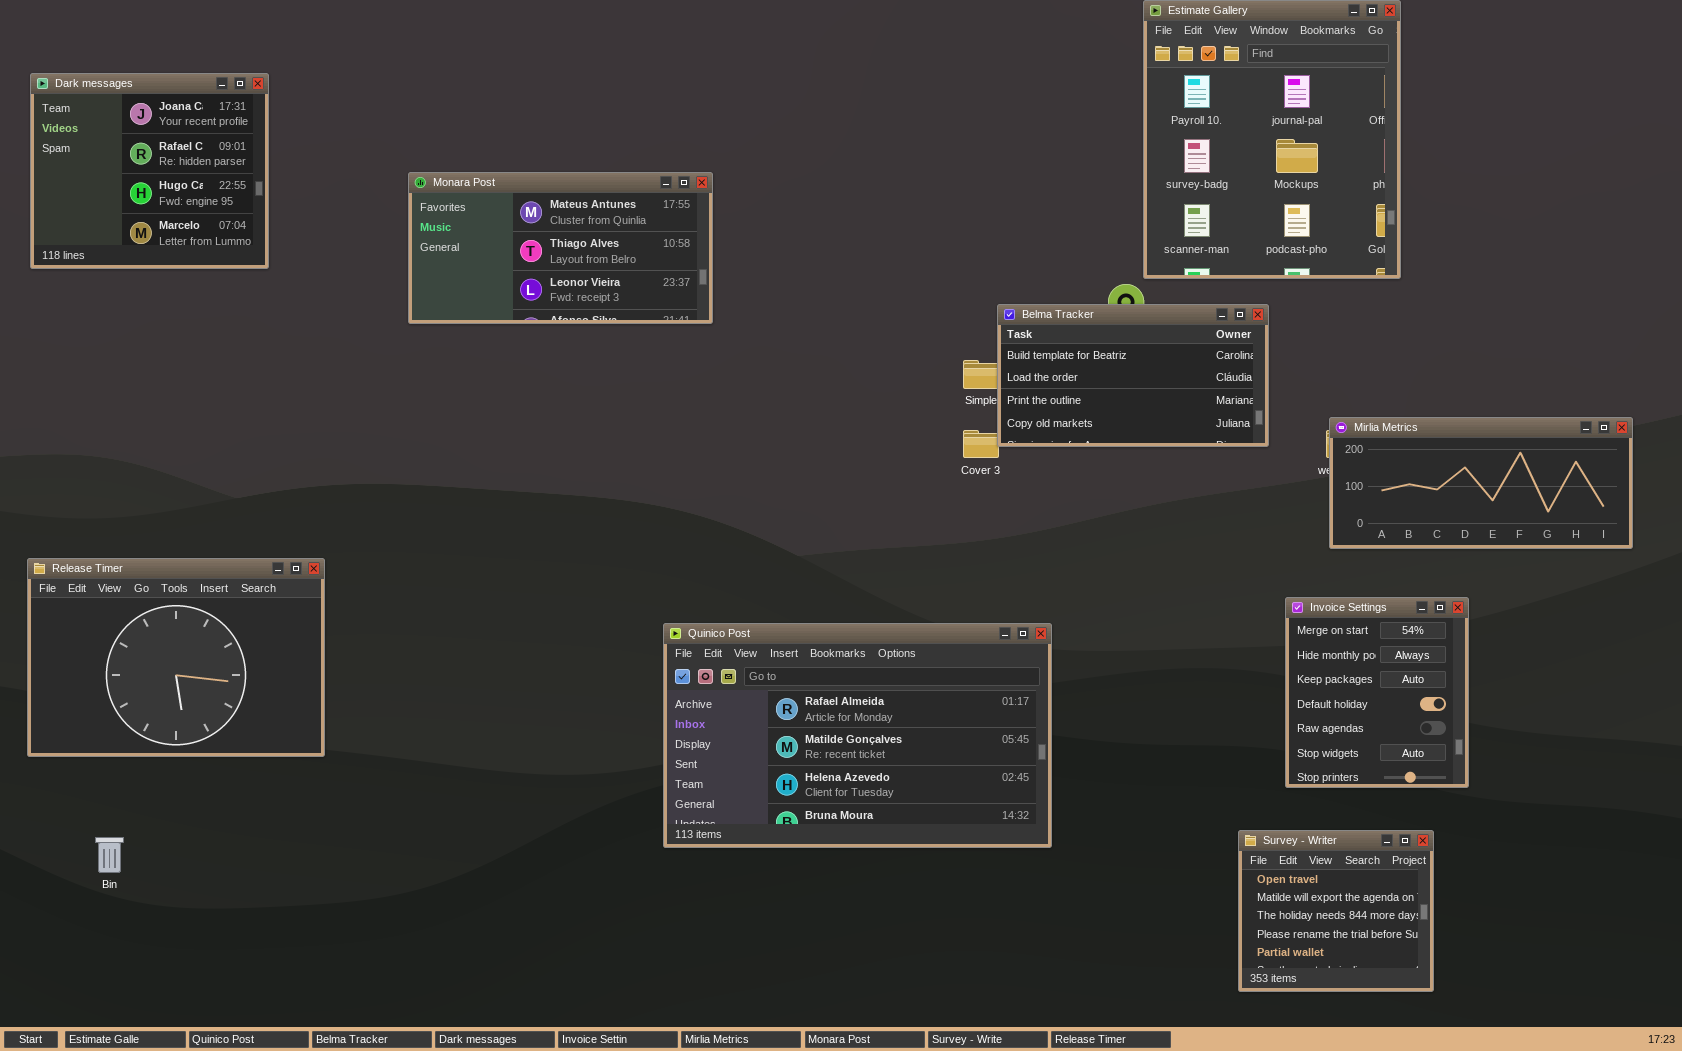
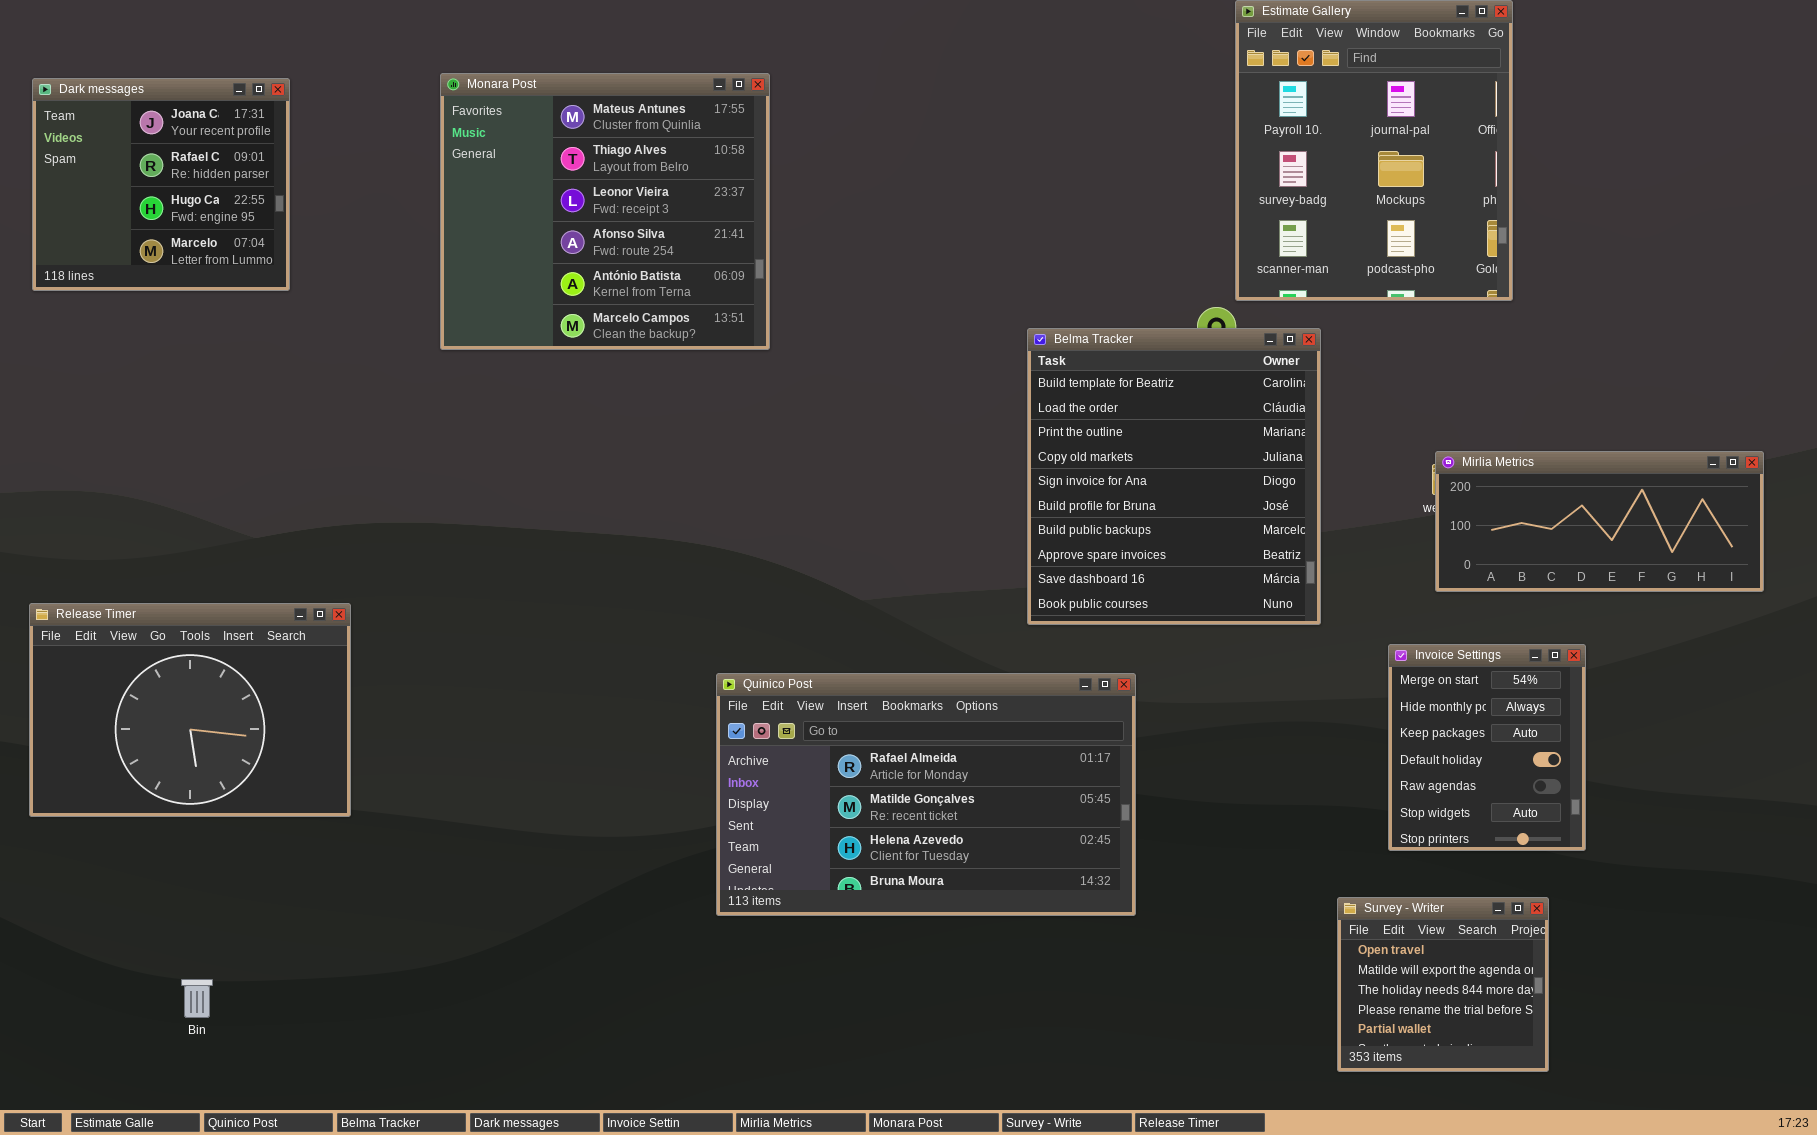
Monara Post: [408,172,713,324] -> [440,73,770,350], resized
Belma Tracker: [997,304,1269,447] -> [1027,328,1321,625], moved, resized
Bin: [95,837,124,873] -> [181,979,213,1018], moved

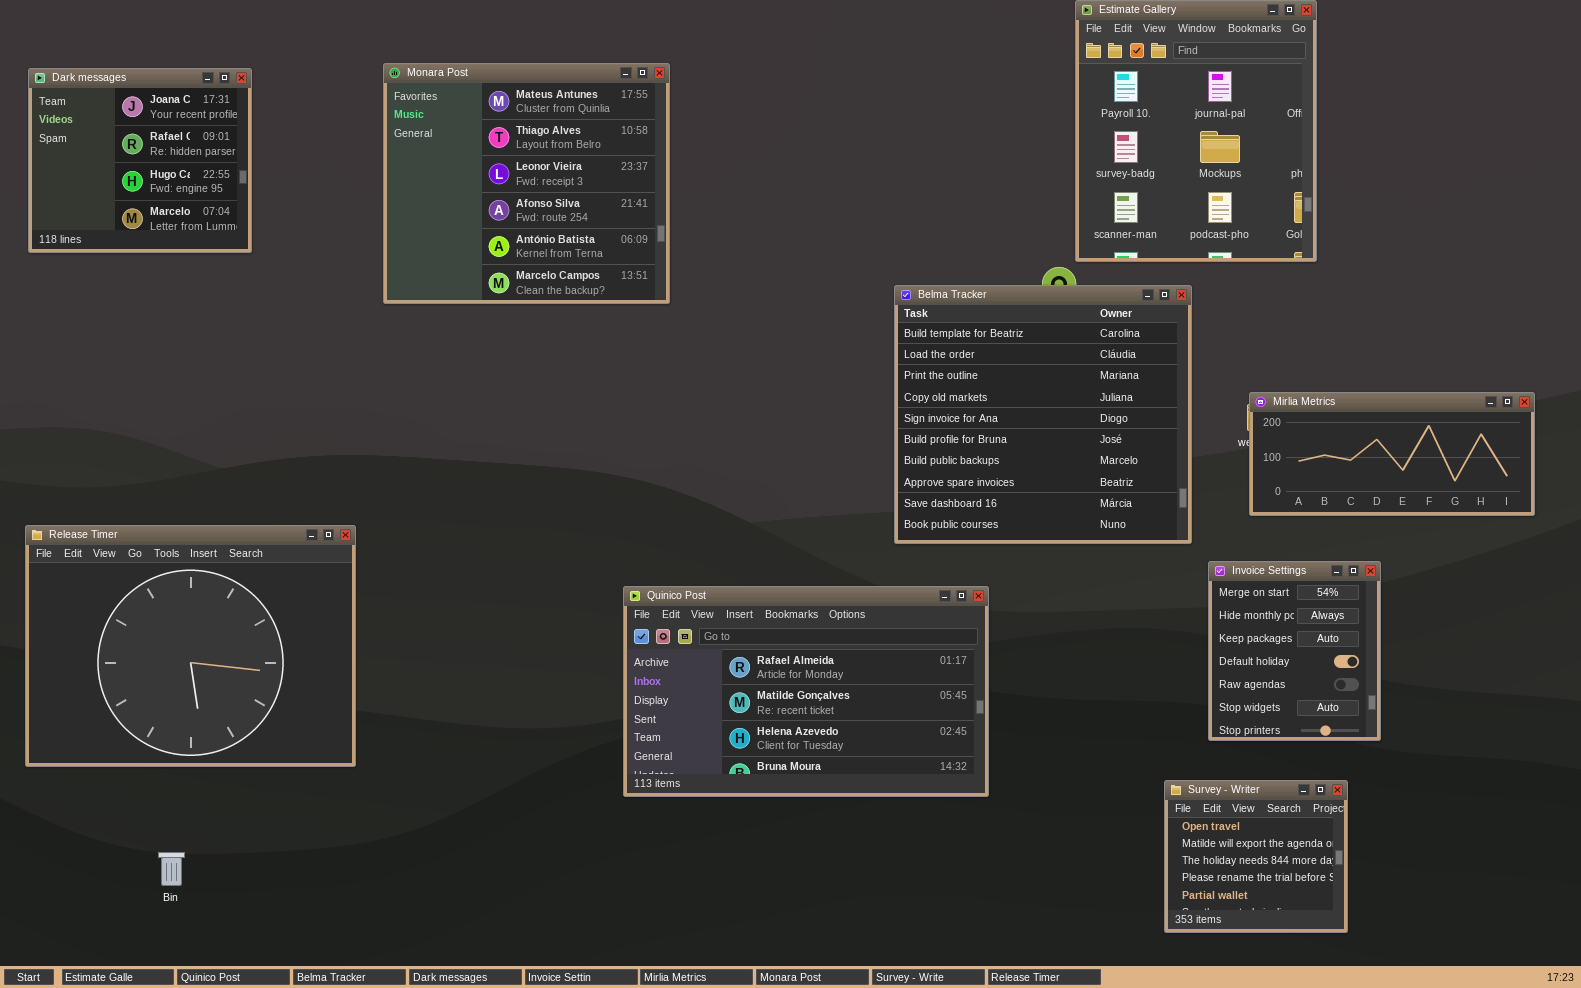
Belma Tracker: [1027,328,1321,625] -> [894,285,1192,544], resized
Release Timer: [29,603,351,817] -> [25,525,356,767], resized

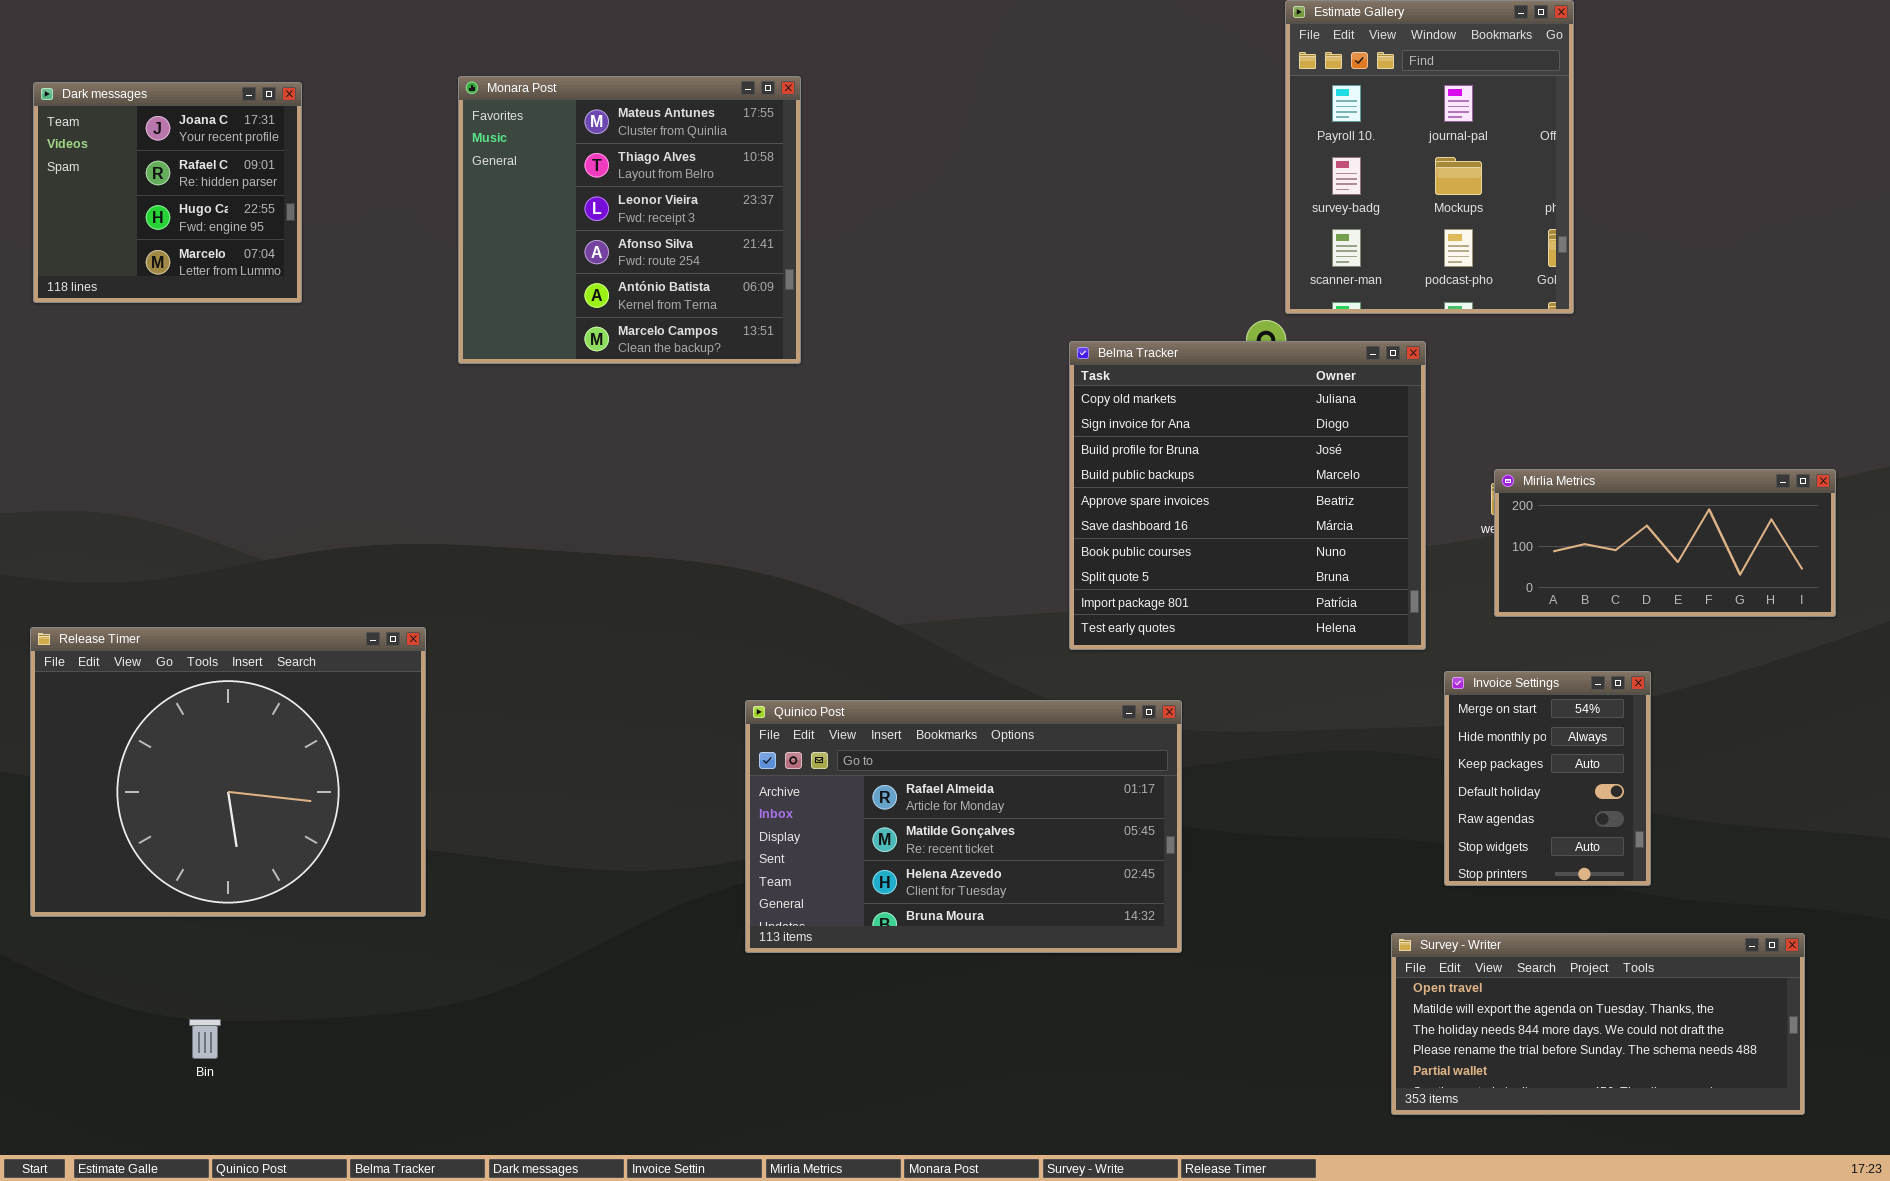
Belma Tracker: [894,285,1192,544] -> [1069,341,1426,650], scrolled down 3 rows
Survey - Writer: [1164,780,1348,933] -> [1391,933,1805,1115], resized

